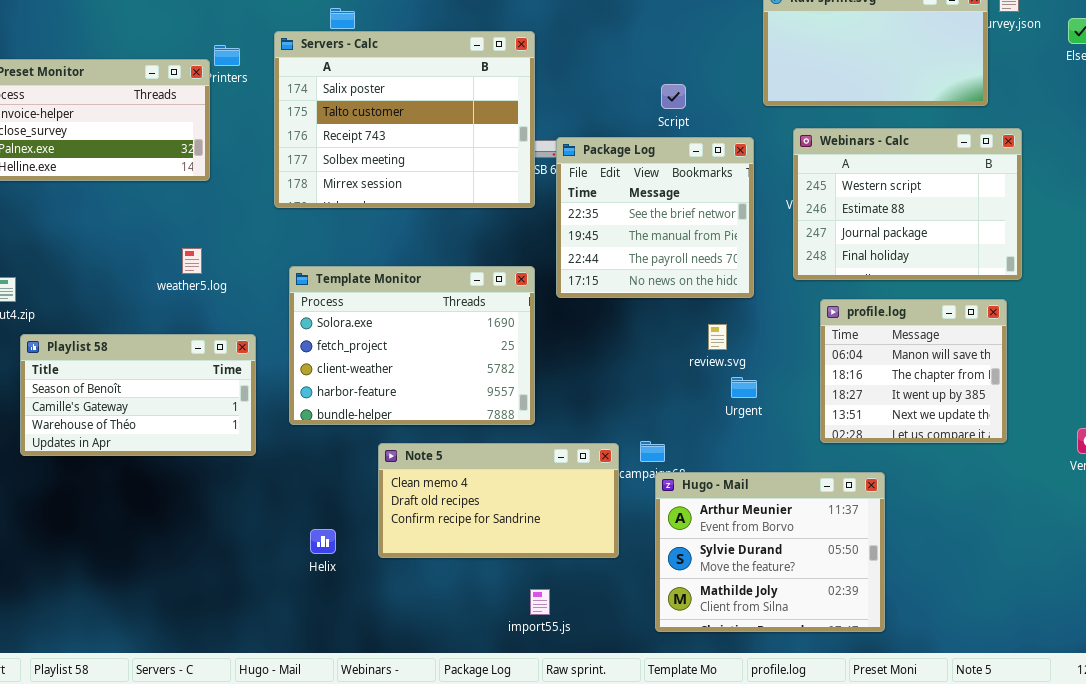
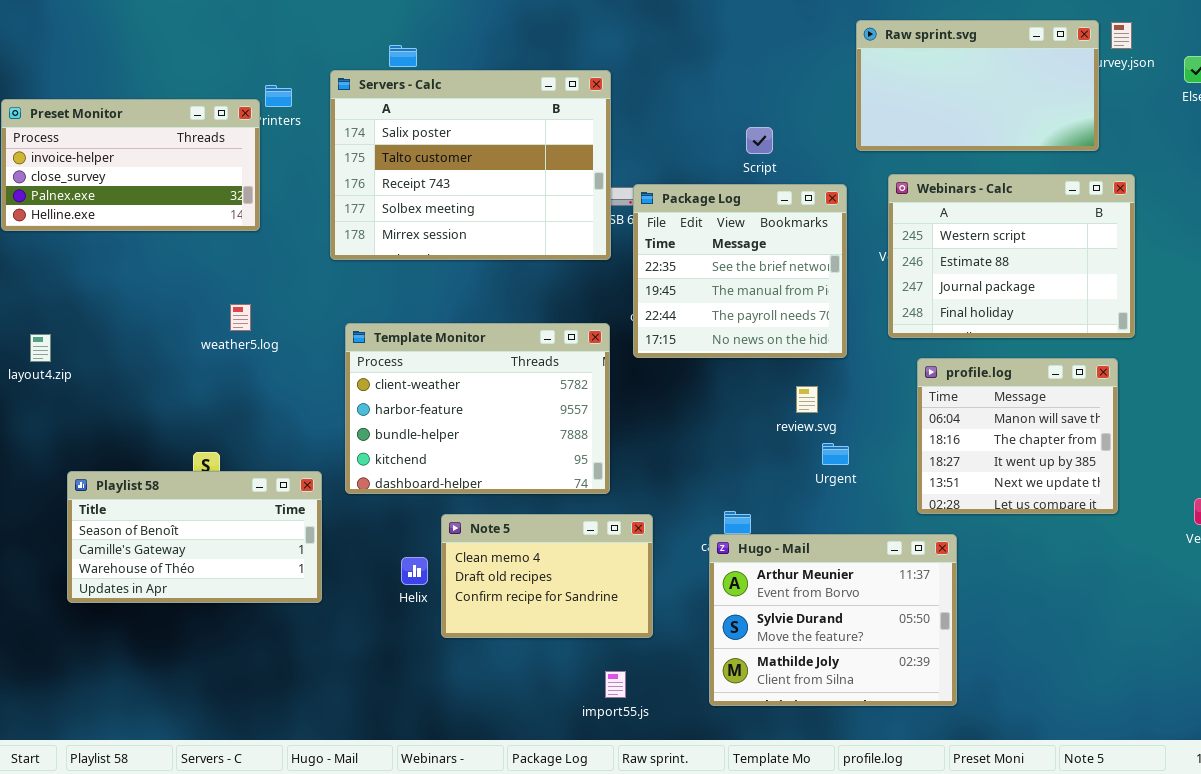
Template Monitor: [289,266,535,425] -> [345,323,610,494], scrolled down 2 rows
Playlist 58: [20,334,256,456] -> [67,471,322,603], moved
Note 5: [378,443,619,558] -> [441,514,653,638], resized
Hugo - Mail: [655,472,885,632] -> [709,534,957,706], moved
Helix: [310,529,336,554] -> [401,557,428,585], moved

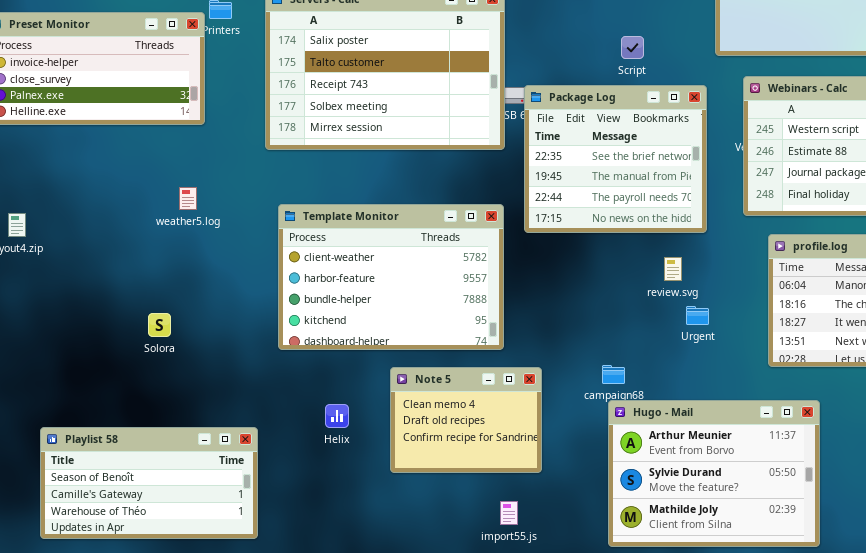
Playlist 58: [67,471,322,603] -> [40,427,258,539], moved
Note 5: [441,514,653,638] -> [390,367,542,473], resized
Hugo - Mail: [709,534,957,706] -> [608,400,820,547], moved

